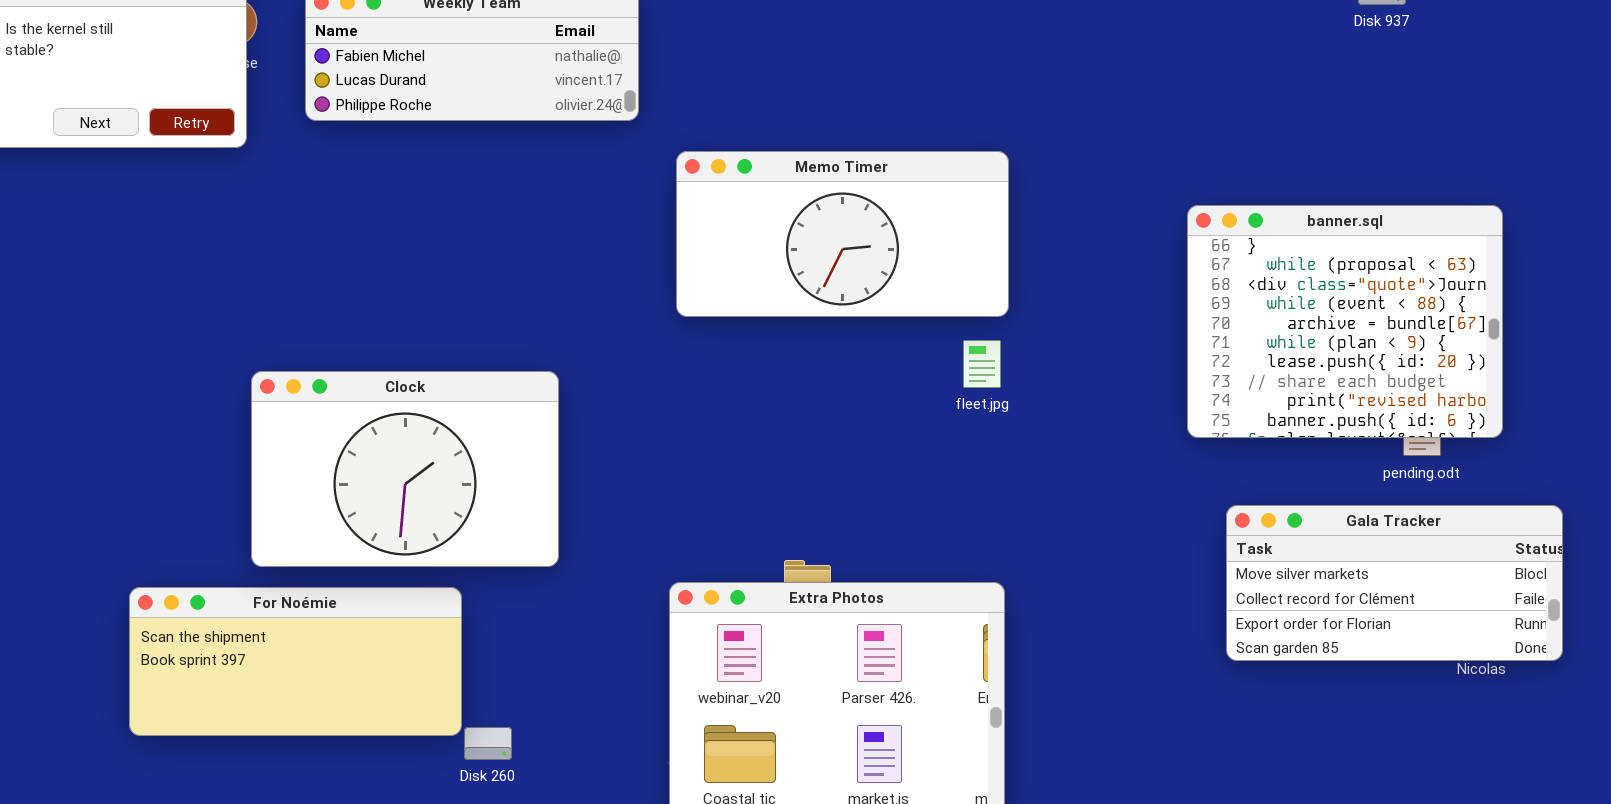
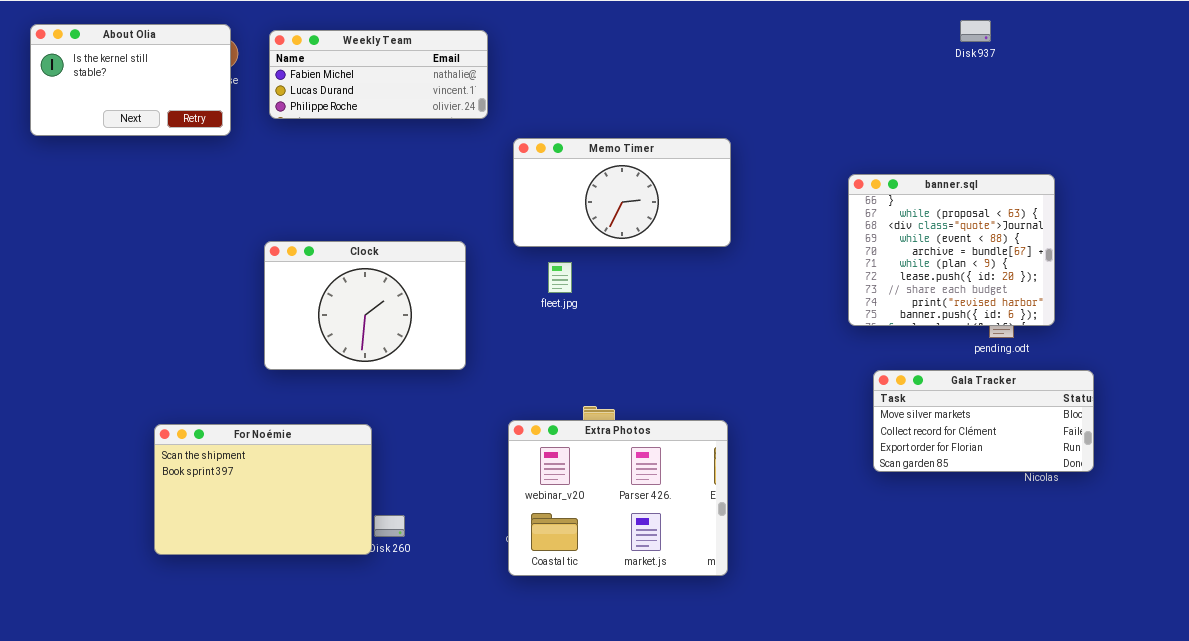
fleet.jpg: [963,340,1001,388] -> [548,262,572,293], moved
Clock: [251,371,559,567] -> [264,241,466,370], moved
For Noémie: [129,587,462,736] -> [154,424,372,555], resized

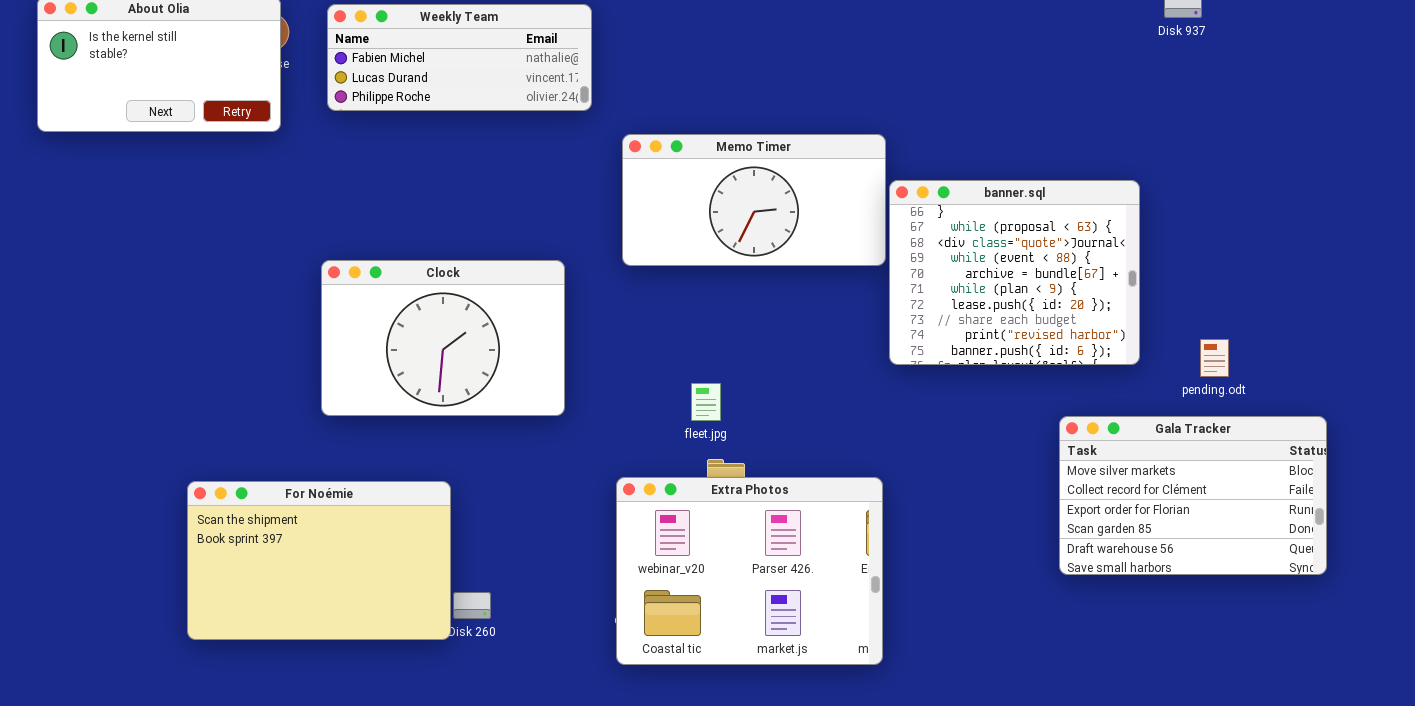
banner.sql: [848,174,1055,326] -> [889,180,1140,365], moved
fleet.jpg: [548,262,572,293] -> [691,383,721,421], moved
Gala Tracker: [873,370,1094,472] -> [1059,416,1327,575], resized

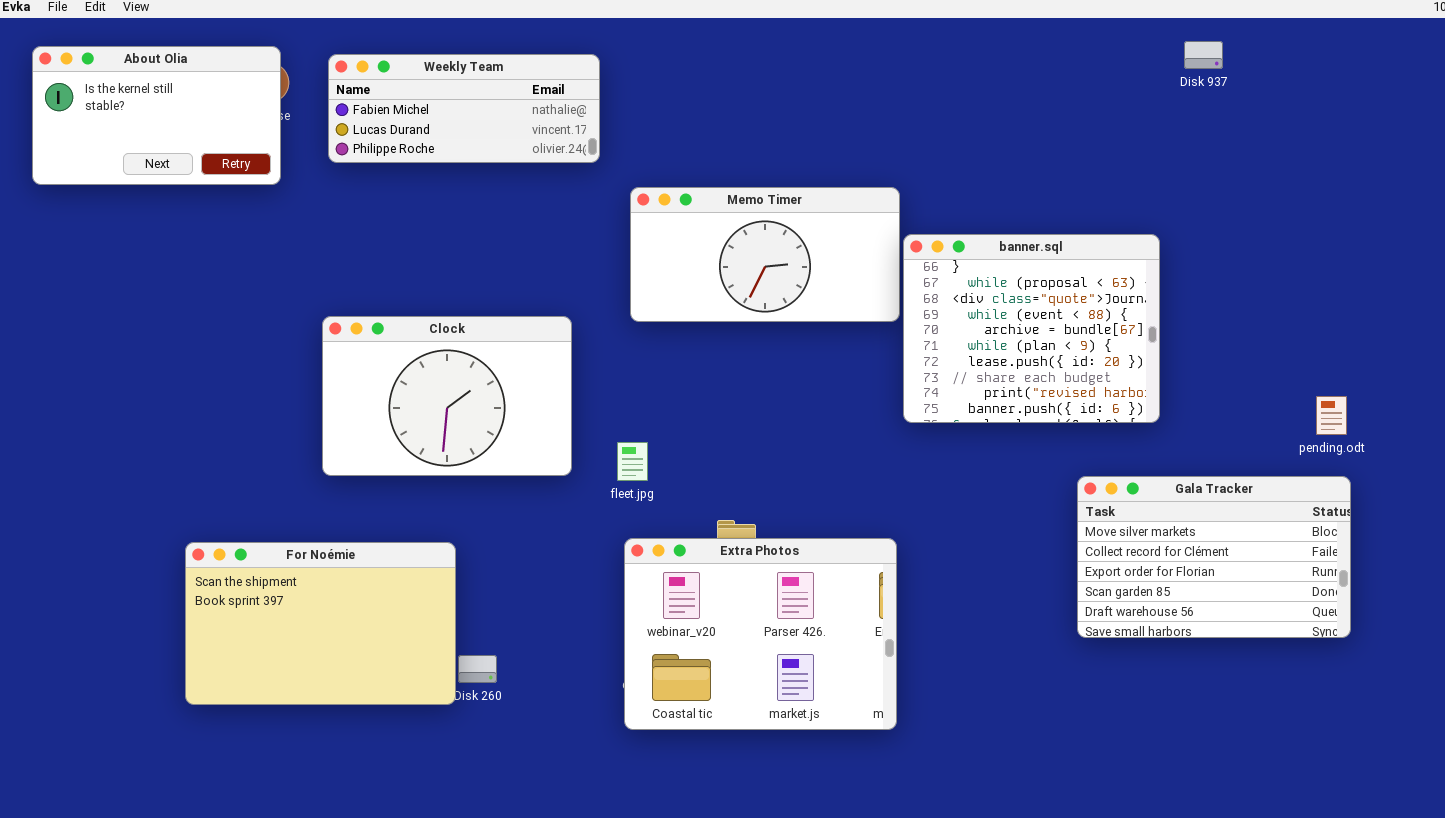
pending.odt: [1200,339,1229,377] -> [1316,396,1347,435], moved
fleet.jpg: [691,383,721,421] -> [617,442,648,481], moved

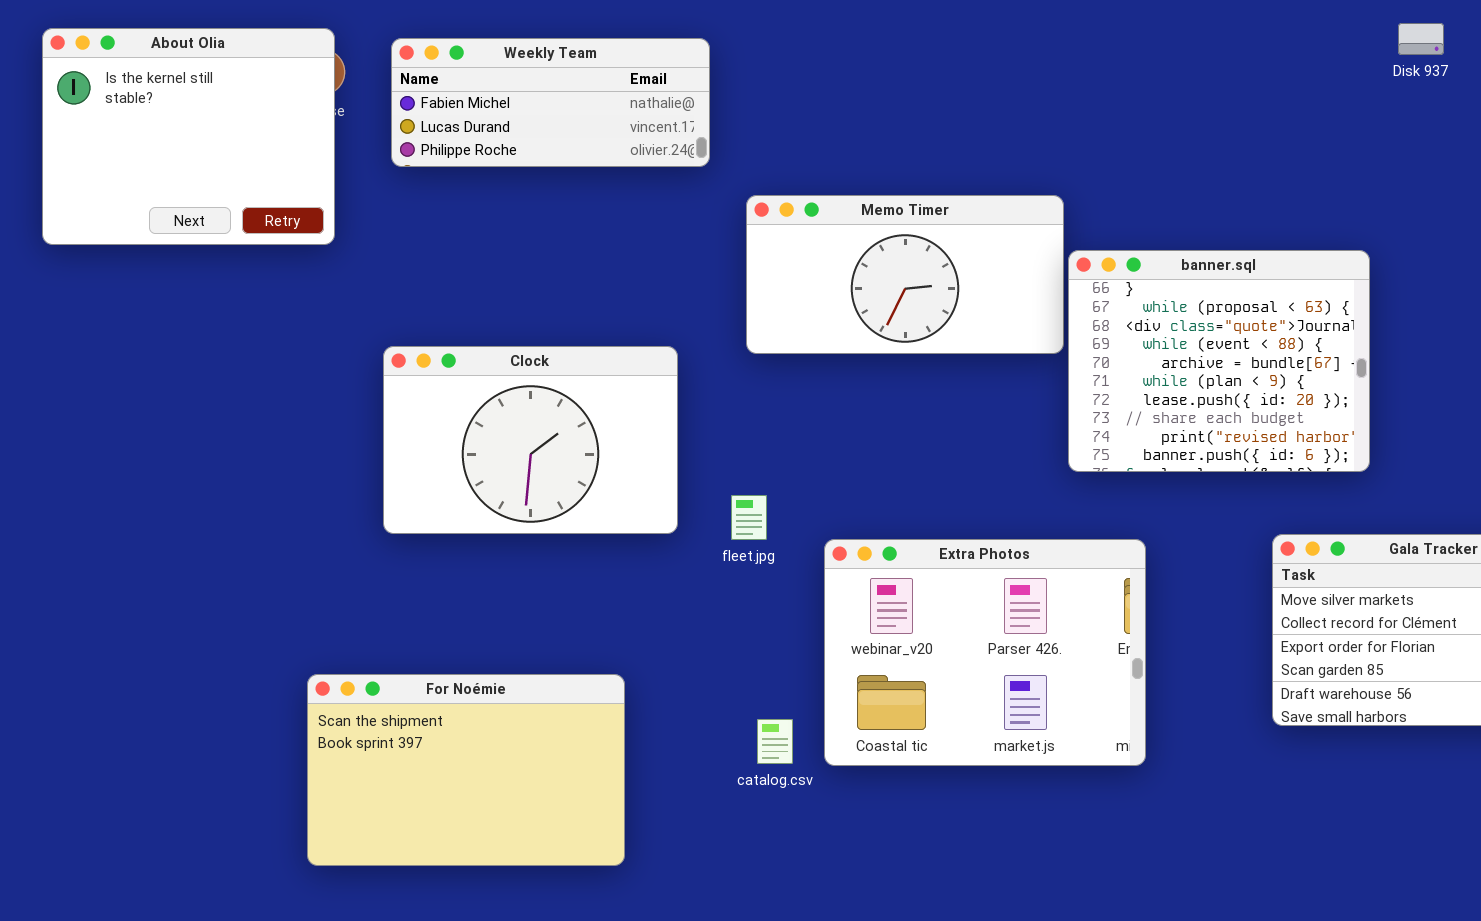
About Olia: [32,46,281,185] -> [42,28,335,245], resized
Extra Photos: [624,538,897,730] -> [824,539,1146,766], moved
For Noémie: [185,542,456,705] -> [307,674,625,866], moved

